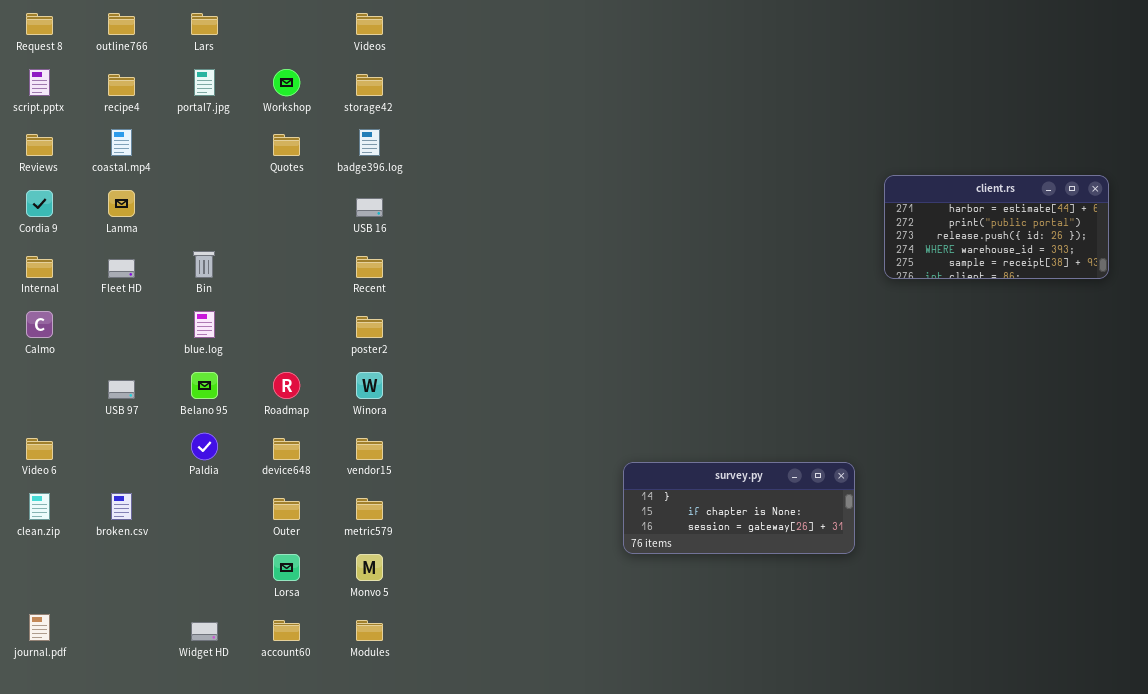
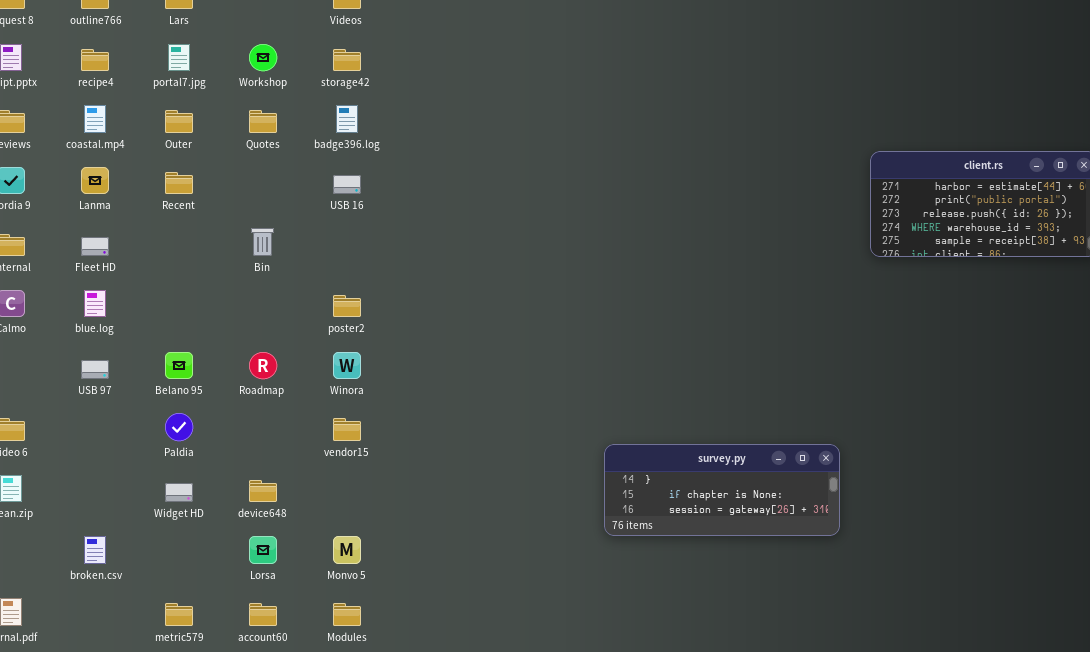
Bin: [193,251,215,278] -> [251,228,274,256], moved
Recent: [356,256,383,278] -> [165,172,193,194], moved
blue.log: [194,311,215,338] -> [84,290,106,317], moved
device648: [273,438,300,460] -> [249,480,277,502], moved
broken.csv: [111,493,132,520] -> [84,536,106,564], moved
Outer: [273,498,300,520] -> [165,110,193,133], moved
metric579: [356,498,383,520] -> [165,603,193,626], moved
Widget HD: [191,622,218,641] -> [165,483,193,502], moved

